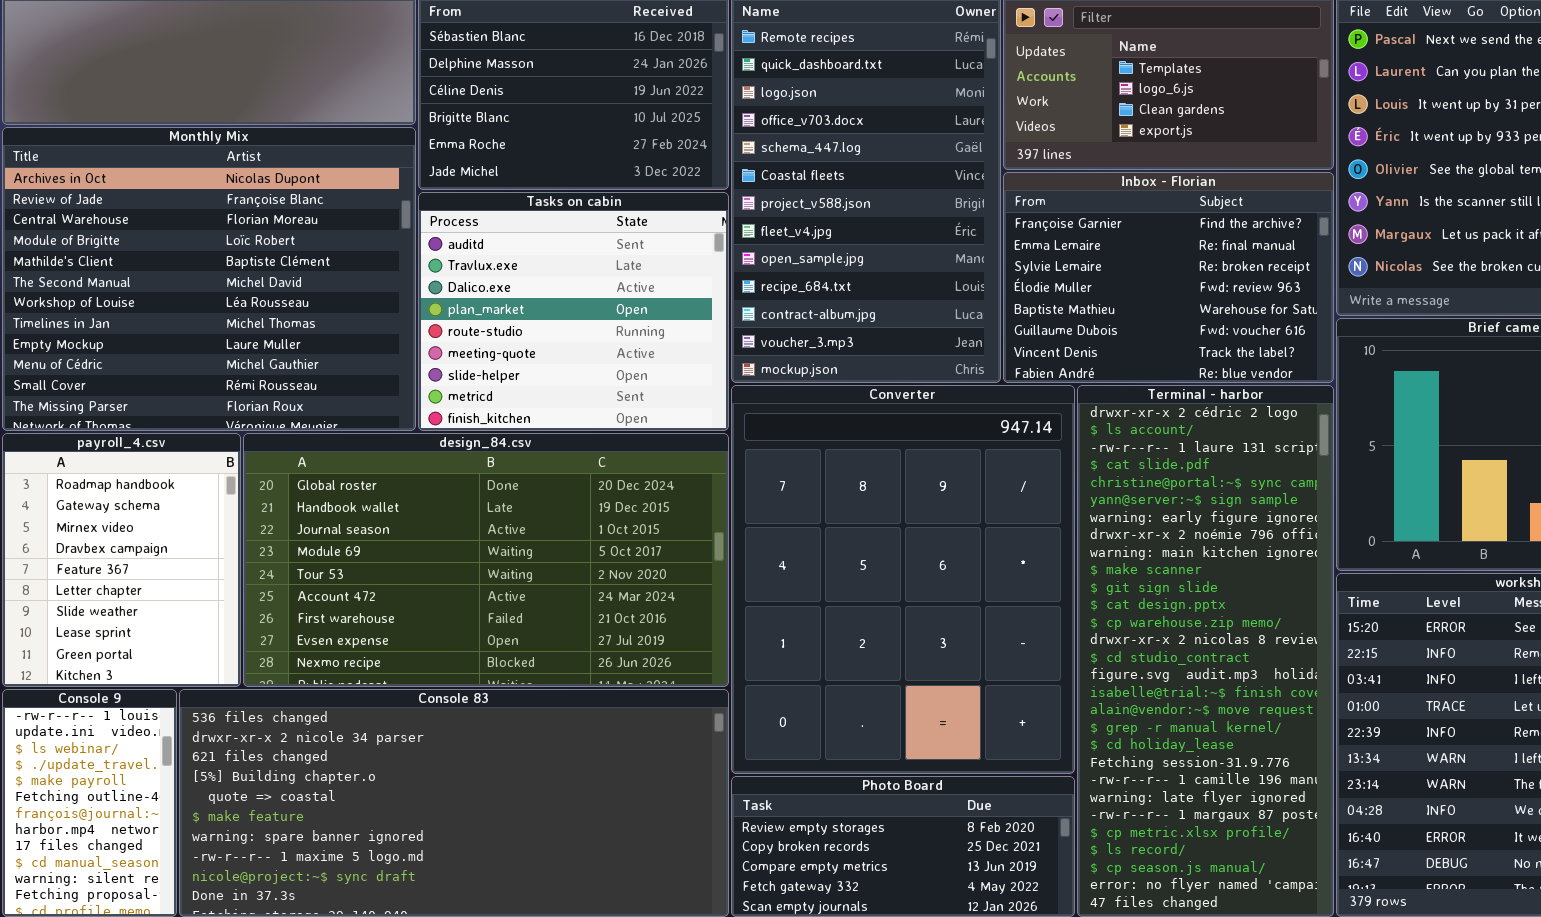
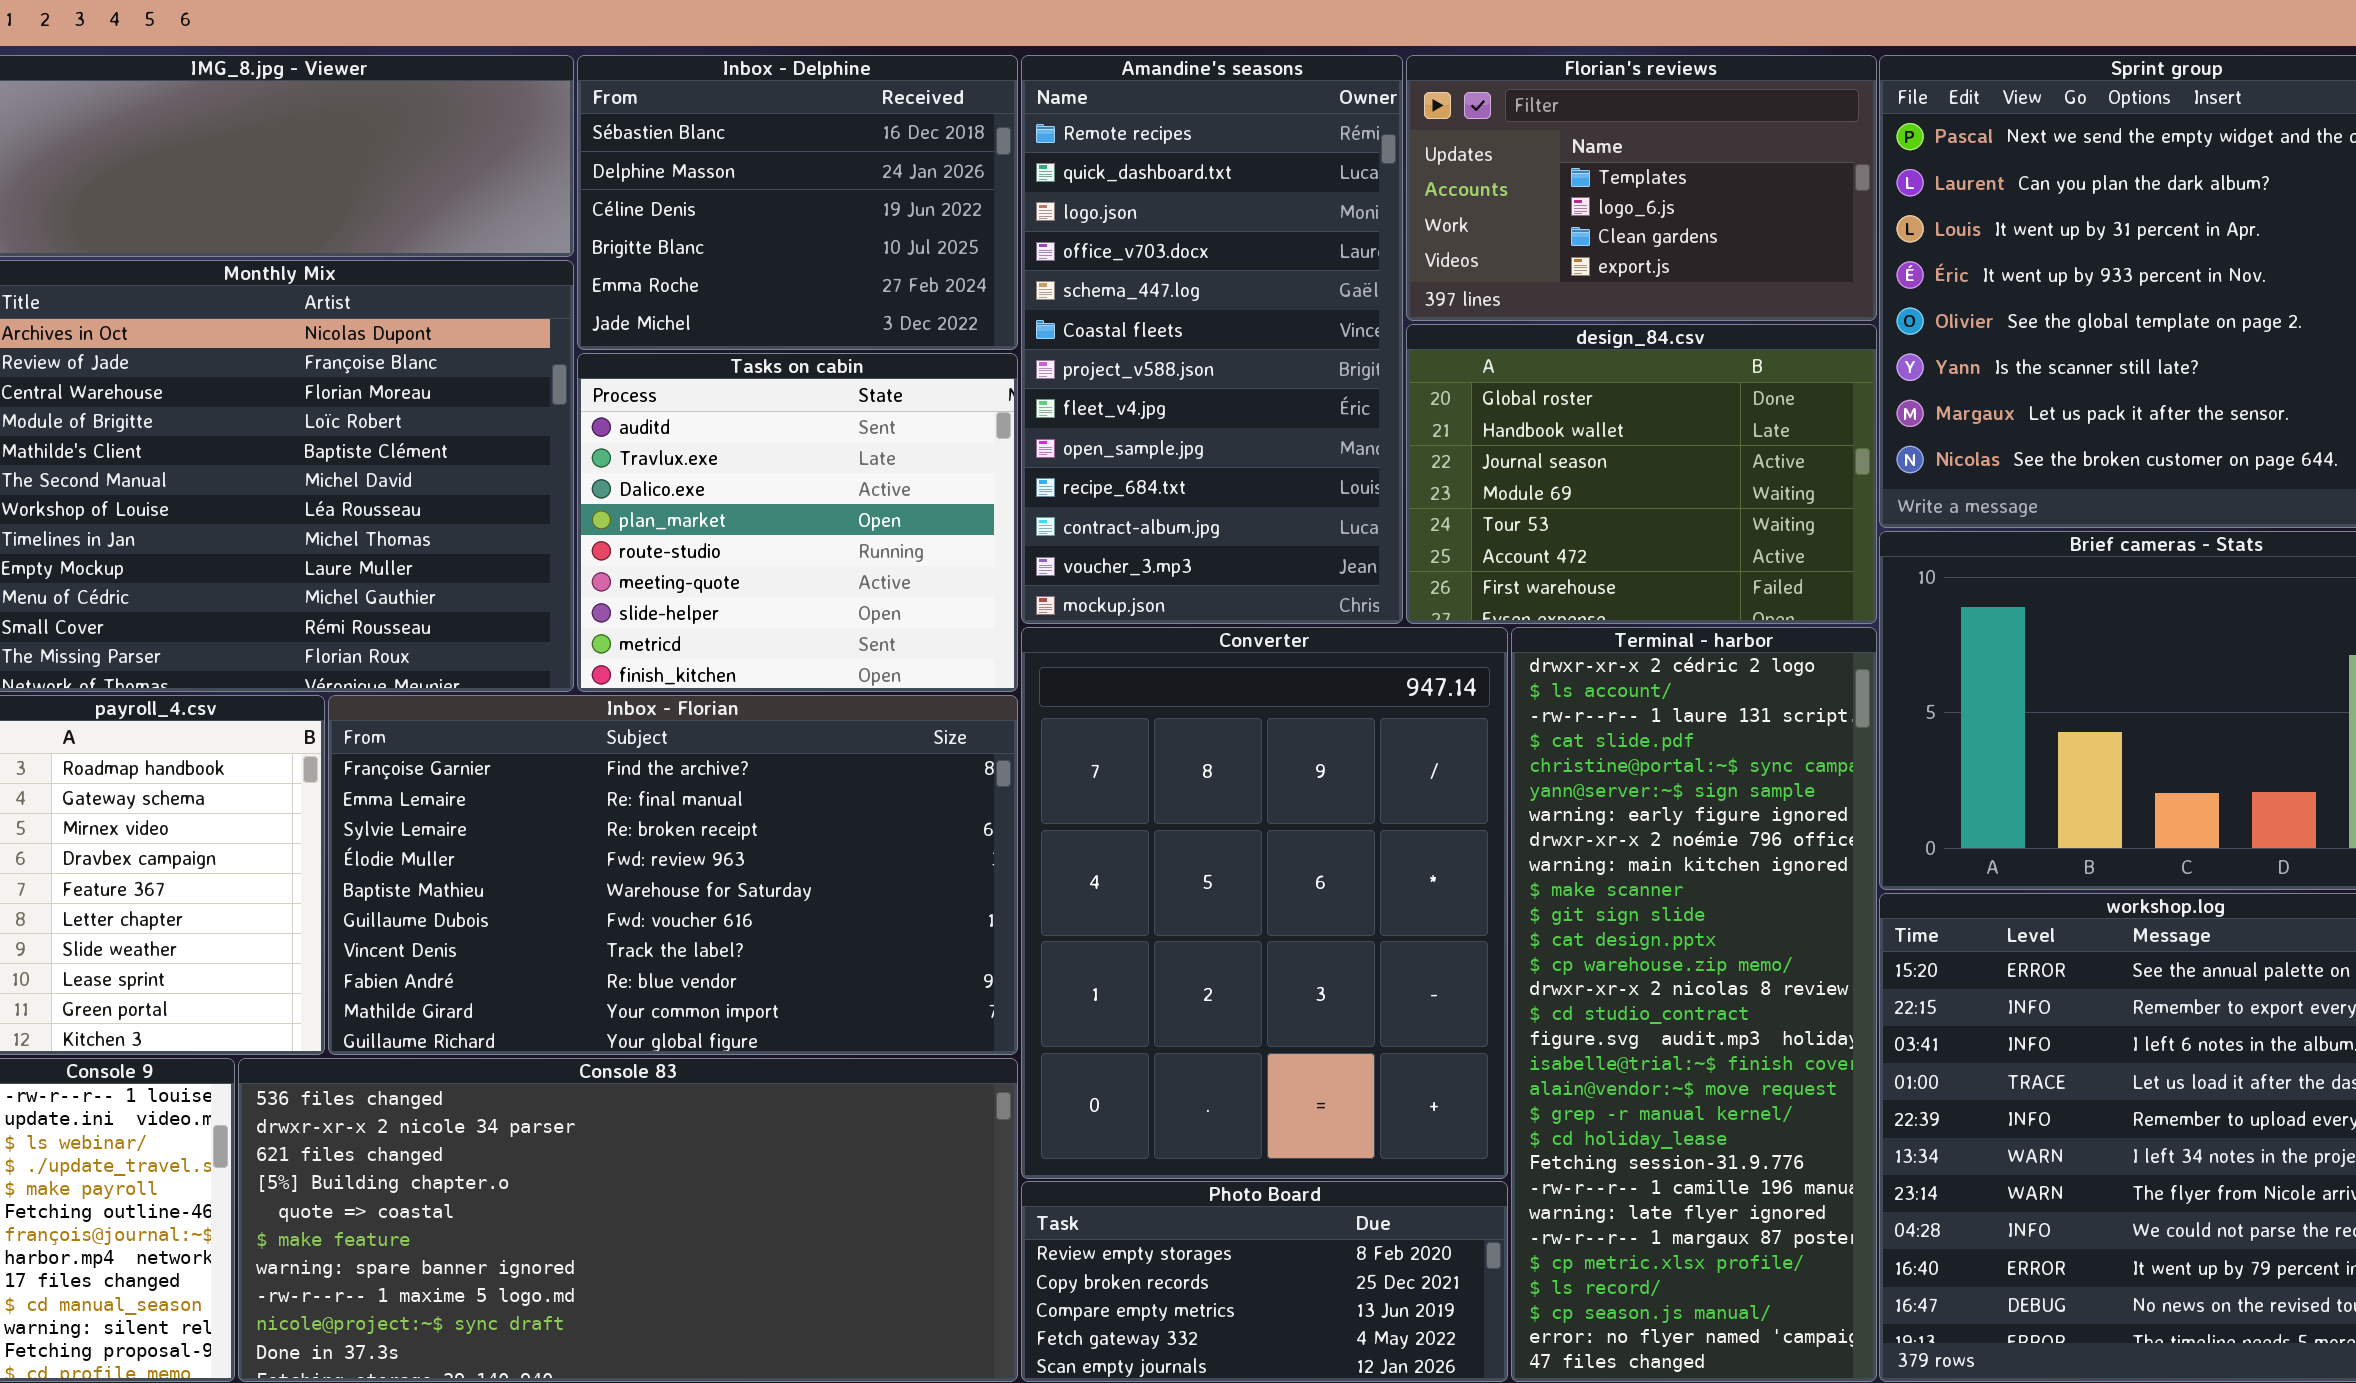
Inbox - Florian: [1003,172,1334,383] -> [328,695,1018,1055], moved, resized
design_84.csv: [243,433,729,687] -> [1406,324,1877,624], moved, resized

